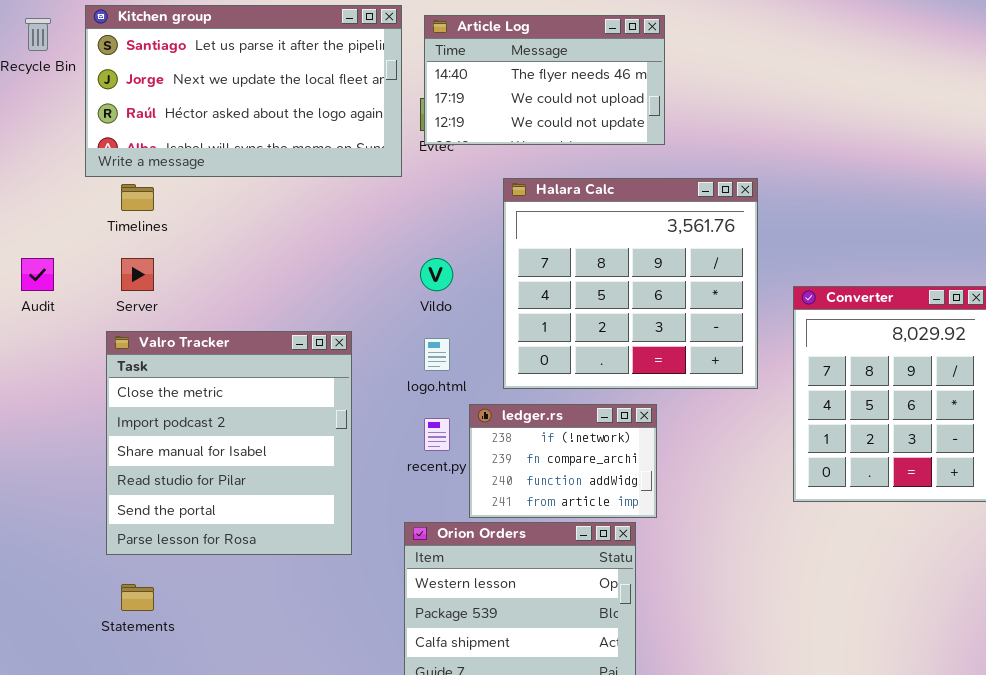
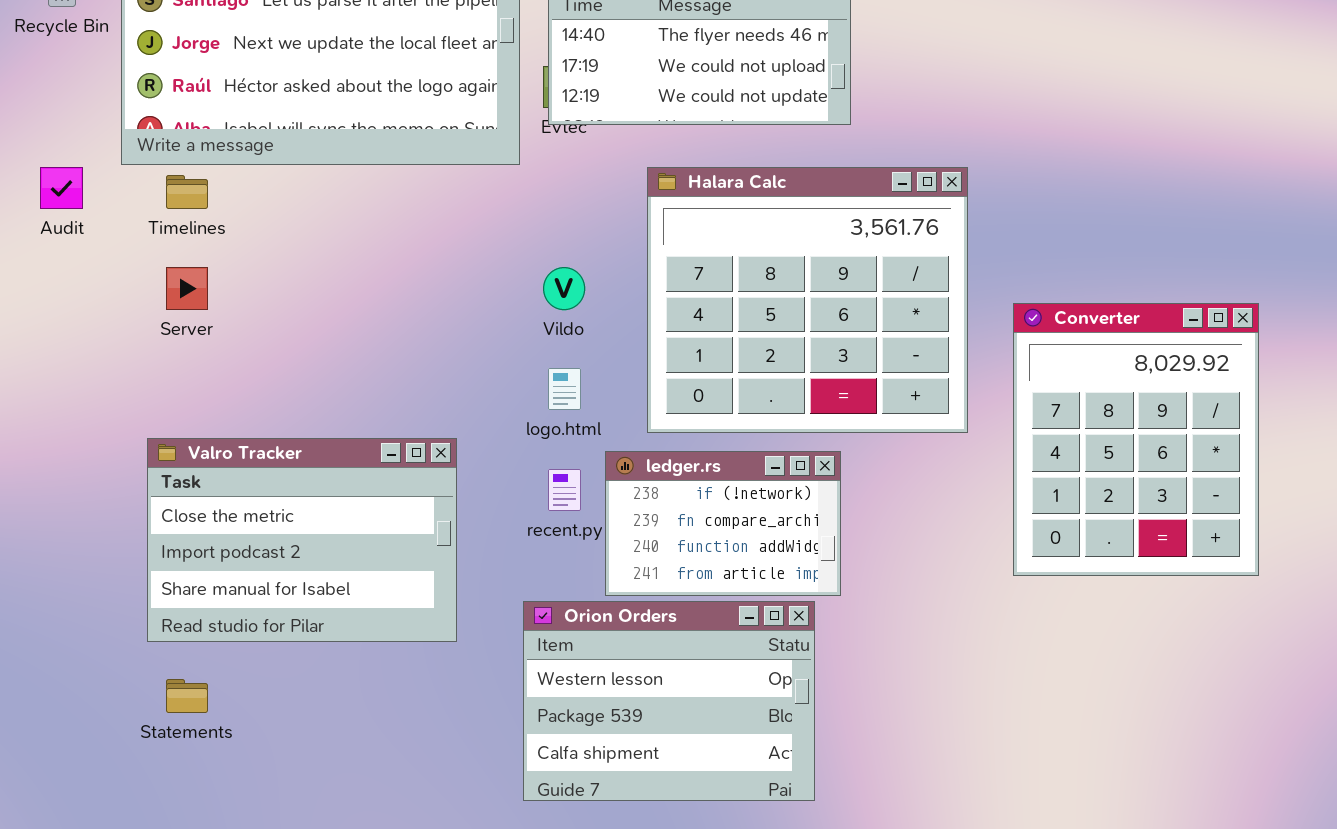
Audit: [21,258,54,291] -> [40,167,83,209], moved
Valro Tracker: [106,331,352,555] -> [147,438,457,642], resized

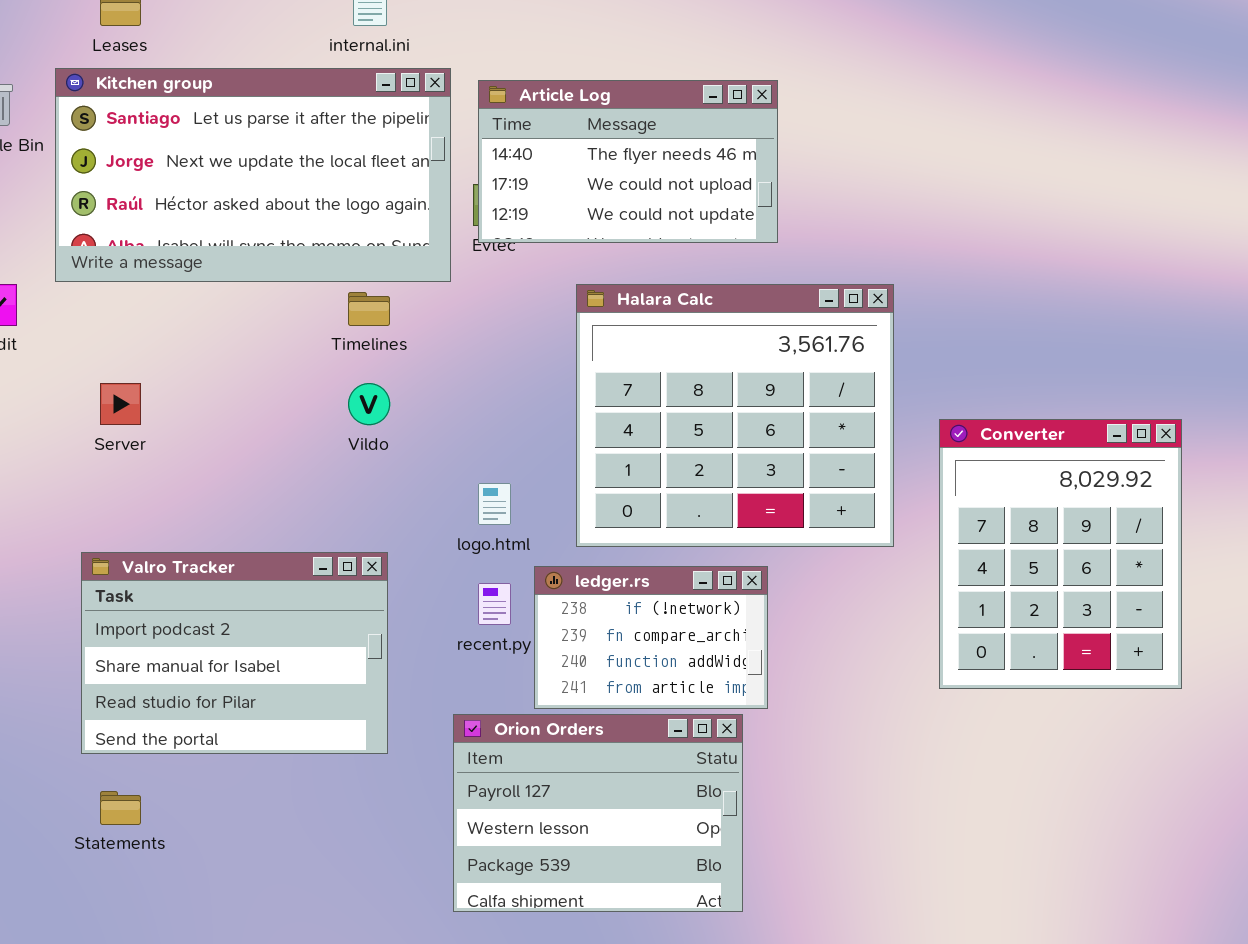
Timelines: [166,175,208,209] -> [348,292,390,326], moved
Vildo: [543,267,585,310] -> [348,383,390,425], moved
Valro Tracker: [147,438,457,642] -> [81,552,388,754], scrolled down 1 row
Orion Orders: [523,601,815,801] -> [453,714,743,912], scrolled up 1 row

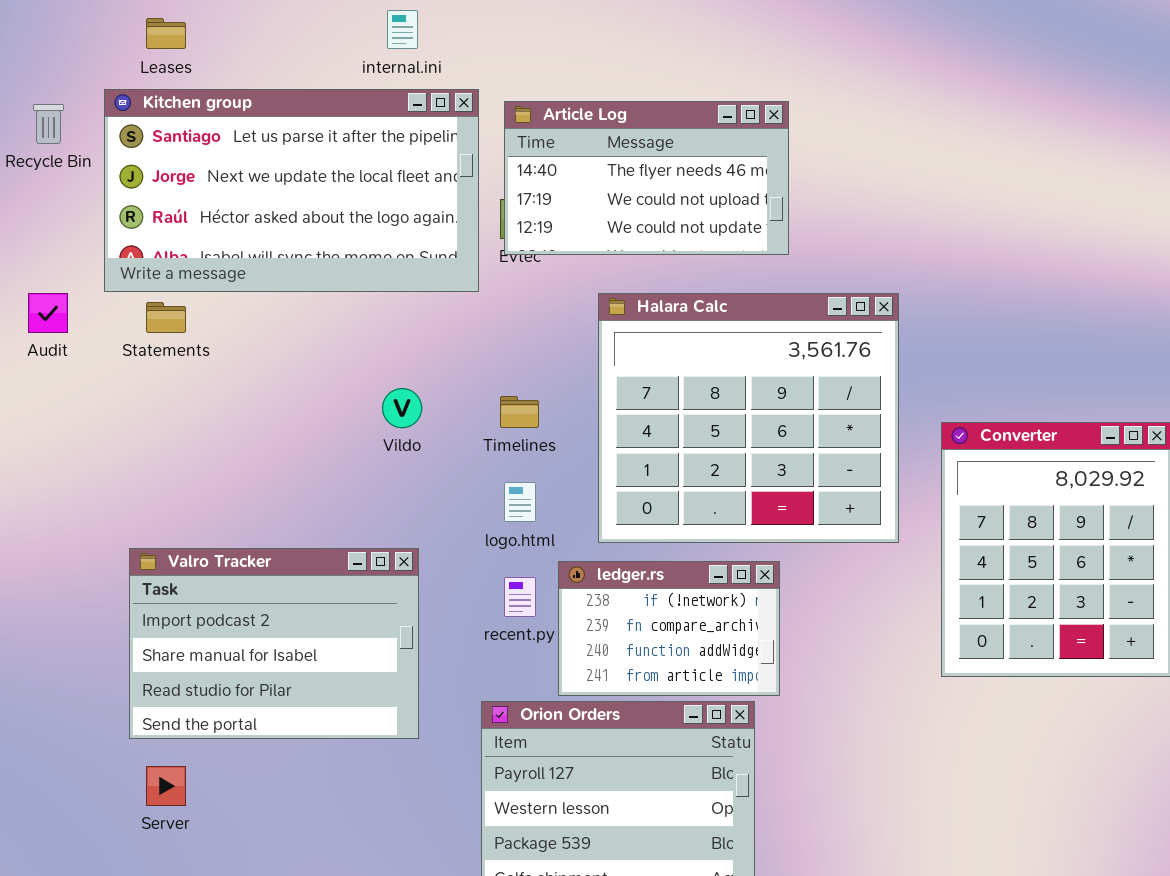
Timelines: [348,292,390,326] -> [500,396,539,428], moved
Server: [100,383,141,425] -> [146,766,186,806], moved
Statements: [100,791,141,825] -> [146,302,186,333], moved

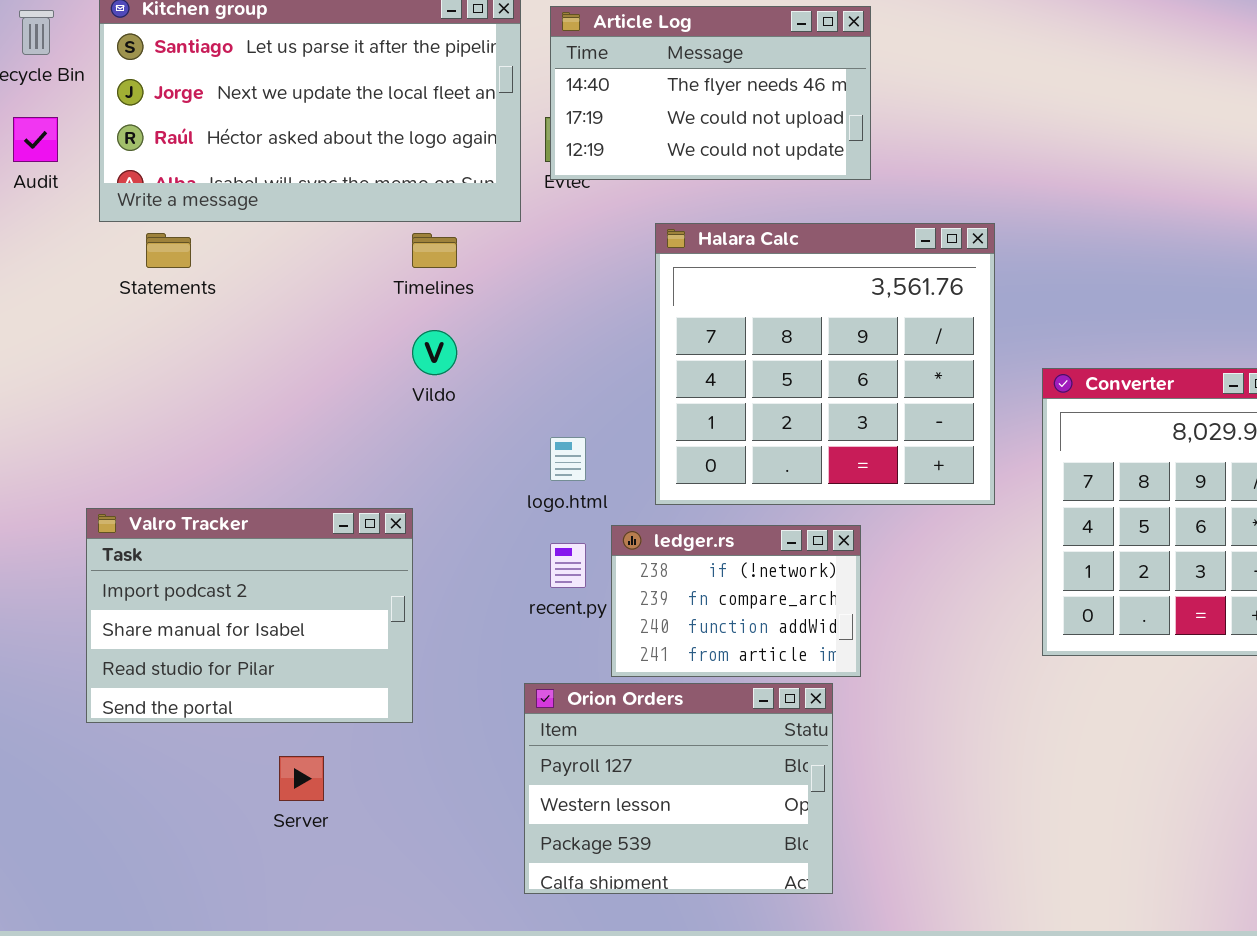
Audit: [28,293,68,333] -> [13,117,58,162], moved
Timelines: [500,396,539,428] -> [412,233,457,268], moved
Valro Tracker: [129,548,419,739] -> [86,508,413,723], moved
Server: [146,766,186,806] -> [279,756,324,801], moved

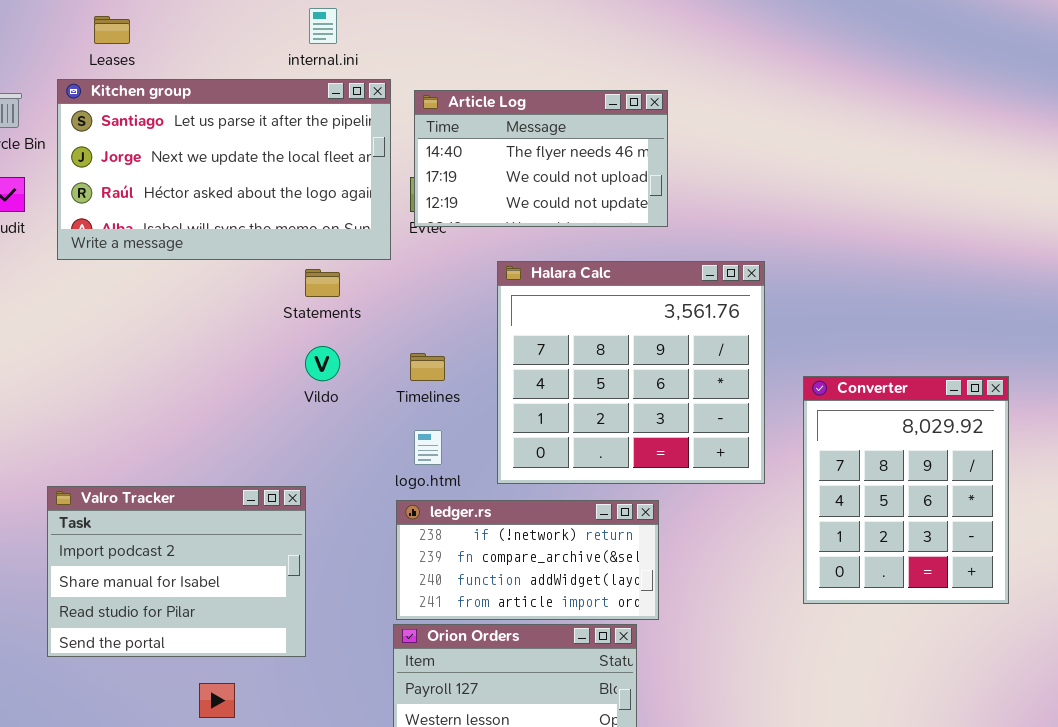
Statements: [146,233,191,268] -> [305,269,340,297], moved
Timelines: [412,233,457,268] -> [410,353,445,381], moved
ledger.rs: [611,525,861,677] -> [396,500,659,620], resized

